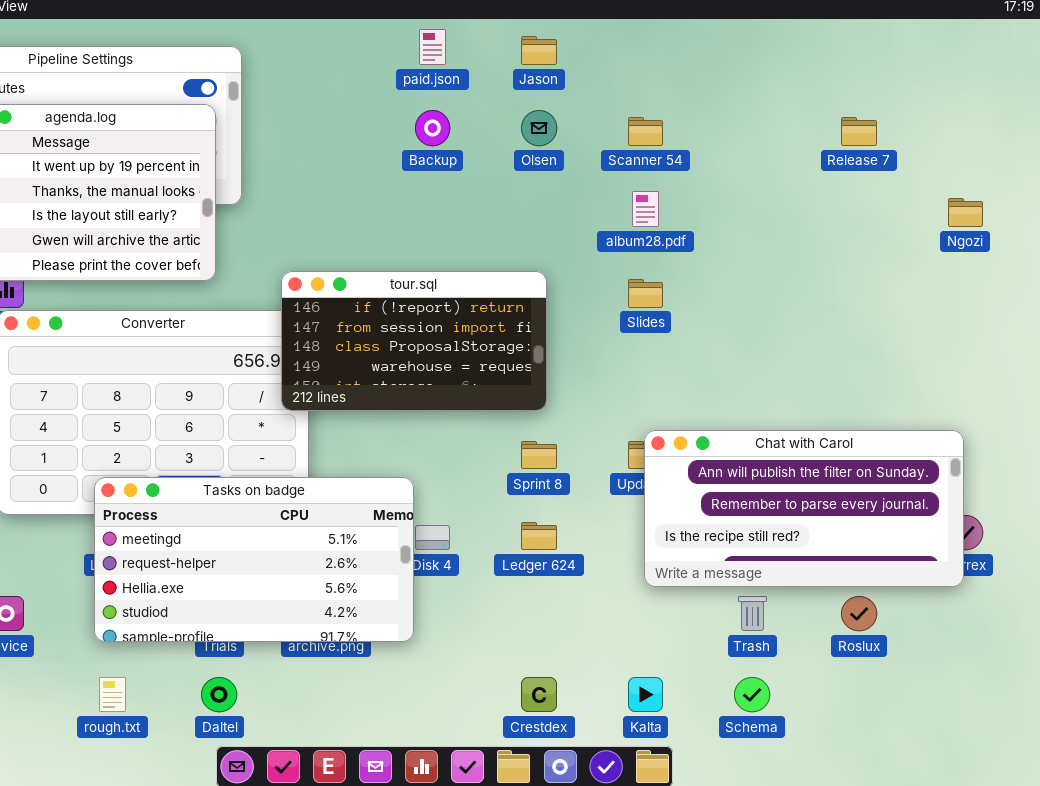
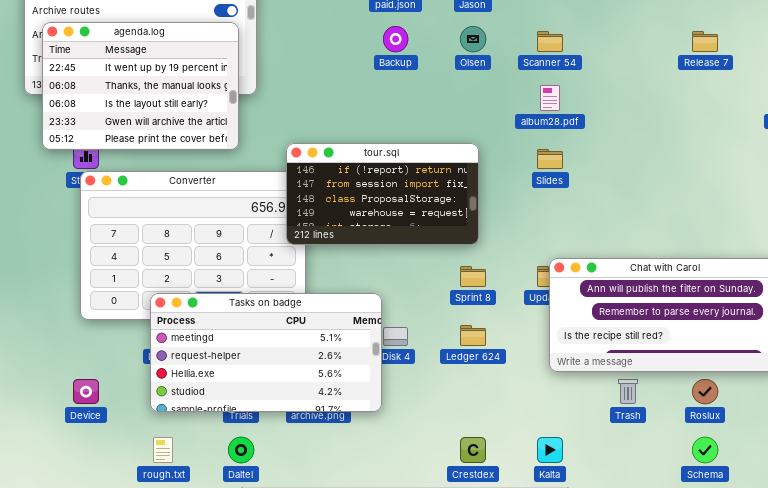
Schema: [734,677,770,712] -> [692,437,718,463], moved

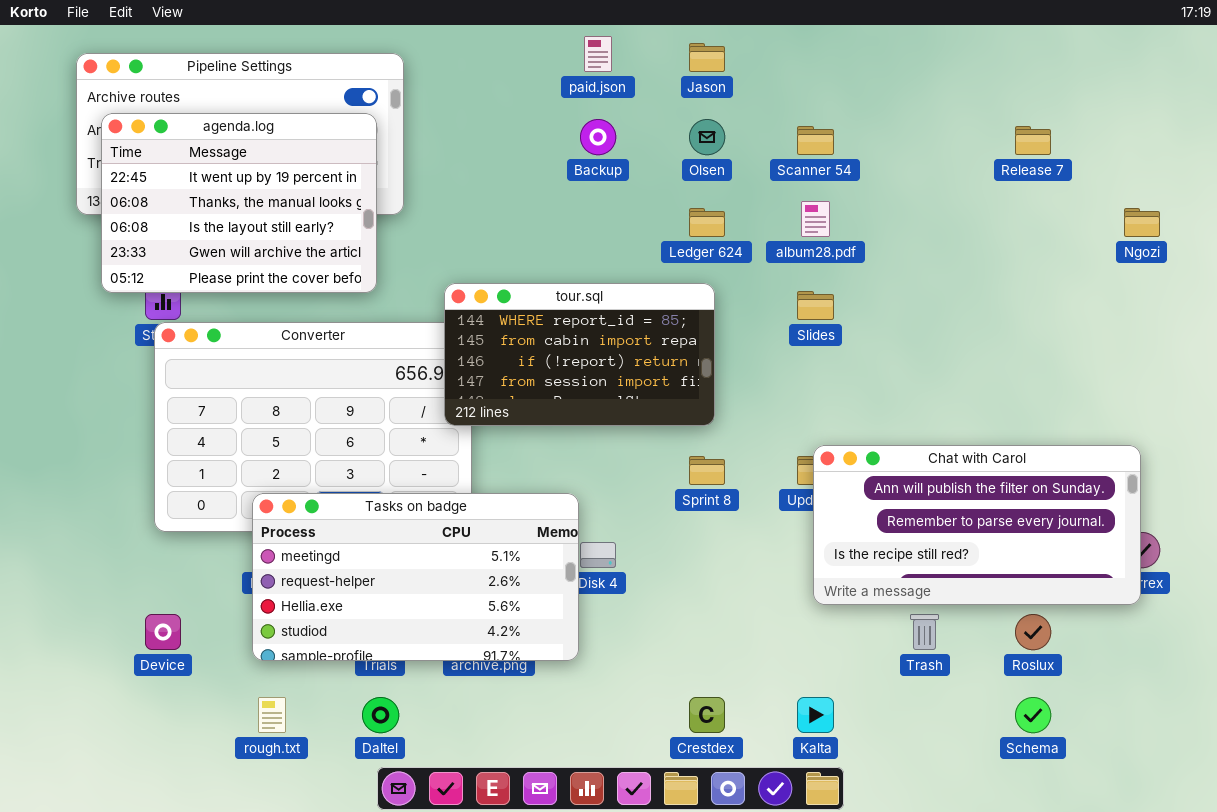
tour.sql: [286,143,479,245] -> [444,283,715,426], scrolled up 2 rows
Ledger 624: [460,325,486,346] -> [689,208,725,237], moved

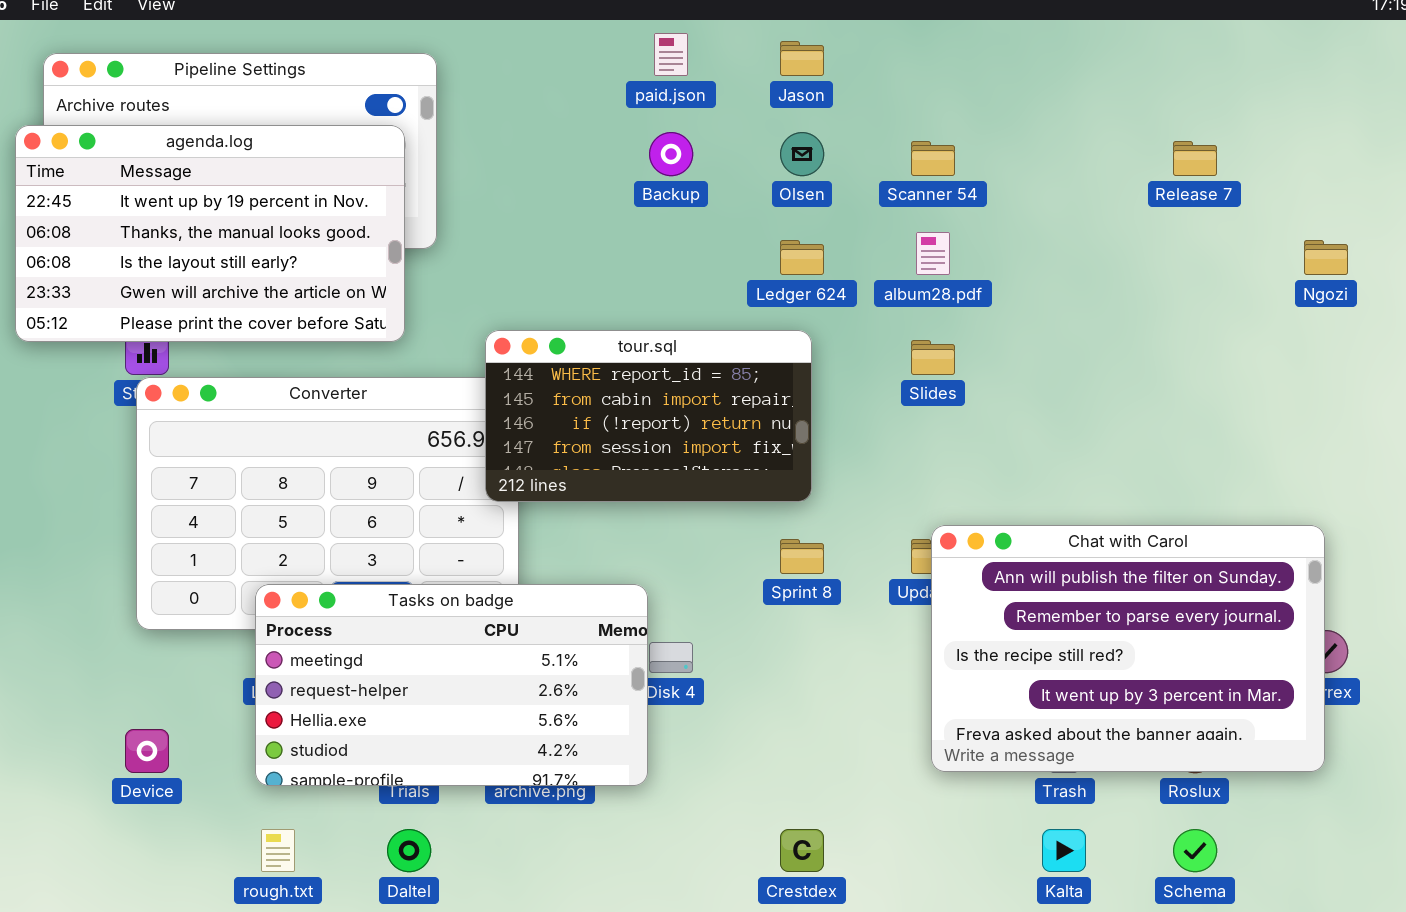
agenda.log: [101,113,377,293] -> [15,125,405,342], resized
Chat with Carol: [813,445,1141,605] -> [931,525,1325,772], resized
Kalta: [797,697,834,733] -> [1042,829,1086,872], moved

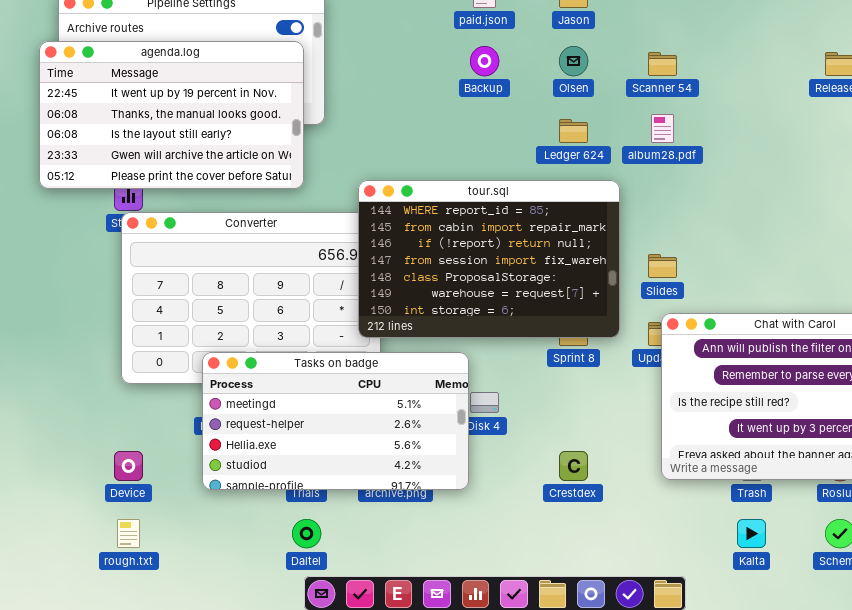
tour.sql: [485,330,812,502] -> [358,180,620,338], resized
Slides: [911,340,955,375] -> [648,254,677,278], moved
rough.txt: [261,829,295,872] -> [117,519,140,548], moved
Crestdex: [780,829,824,872] -> [559,451,588,481], moved

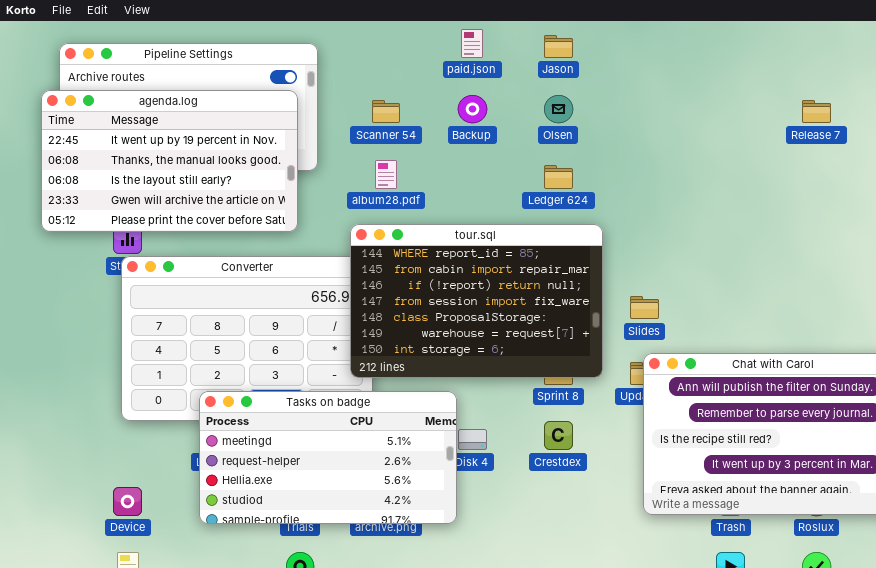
Scanner 54: [648,52,677,76] -> [372,100,400,123], moved
album28.pdf: [651,114,674,143] -> [375,160,397,189], moved
Crestdex: [559,451,588,481] -> [544,421,573,450], moved

